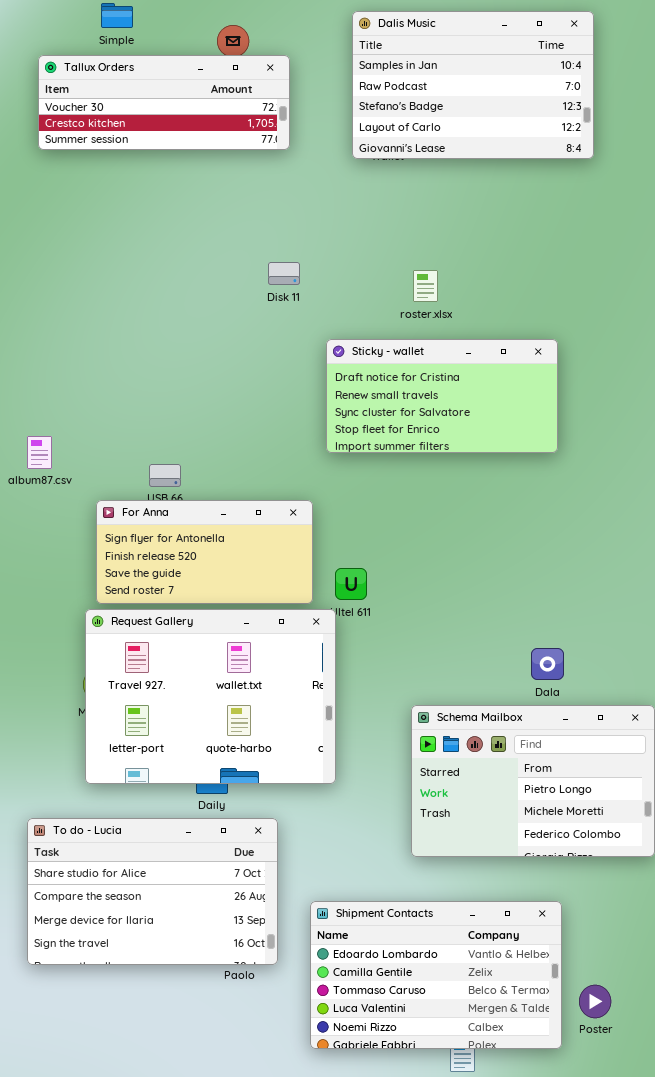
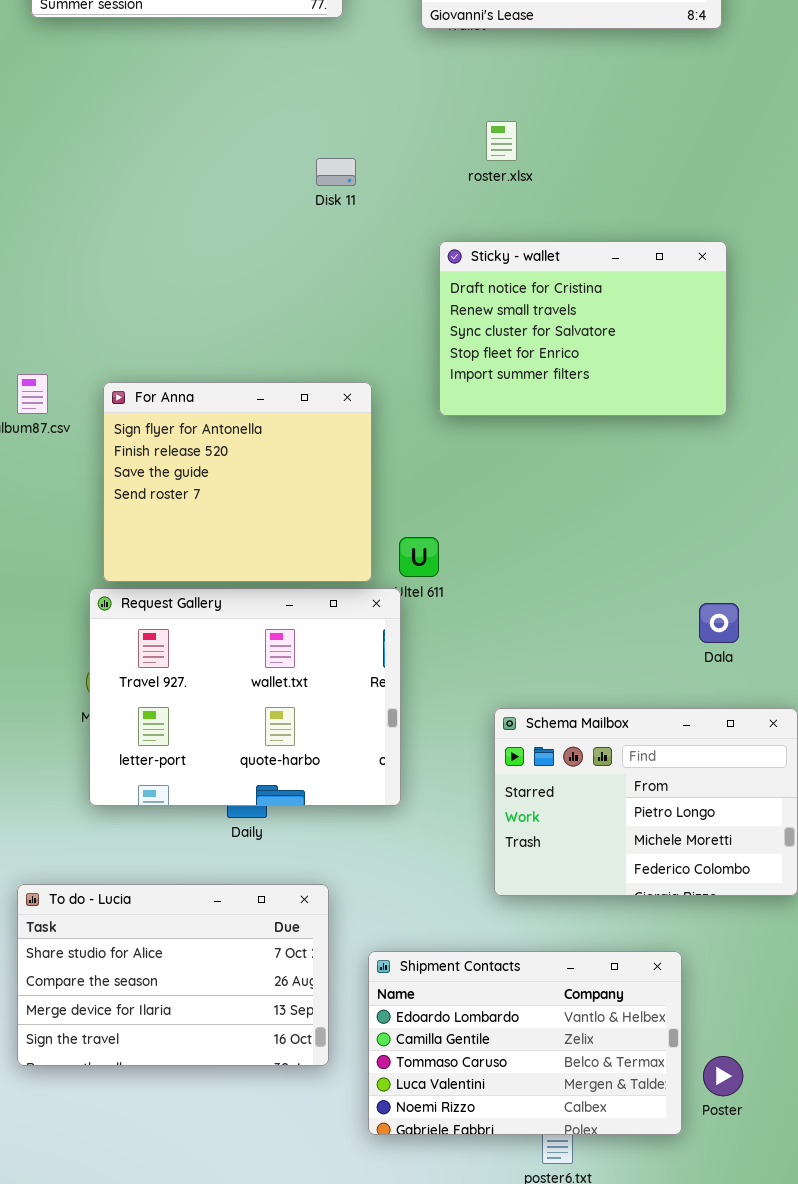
roster.xlsx: [413,270,438,302] -> [486,121,517,161], moved
Sticky - wallet: [326,339,558,453] -> [439,241,727,416], moved, resized
For Anna: [96,500,313,604] -> [103,382,372,582], resized
Dala: [531,648,564,680] -> [699,603,739,643], moved
To do - Lucia: [27,818,278,965] -> [17,884,329,1066], moved

